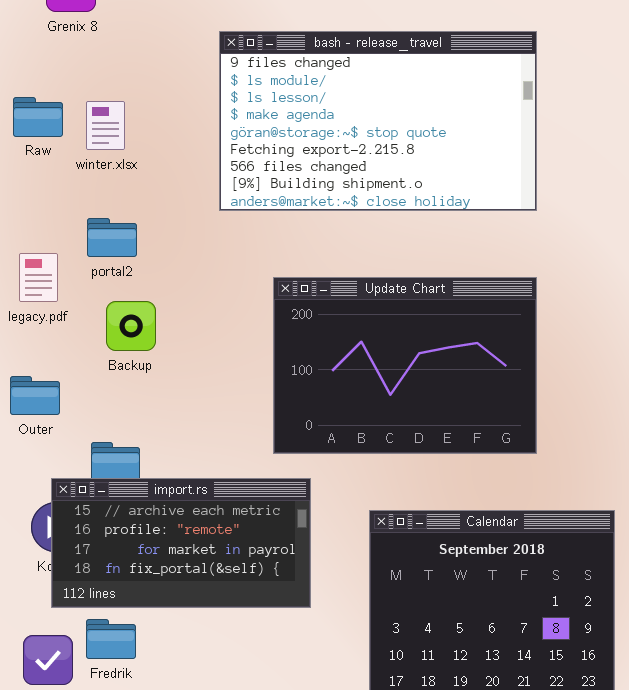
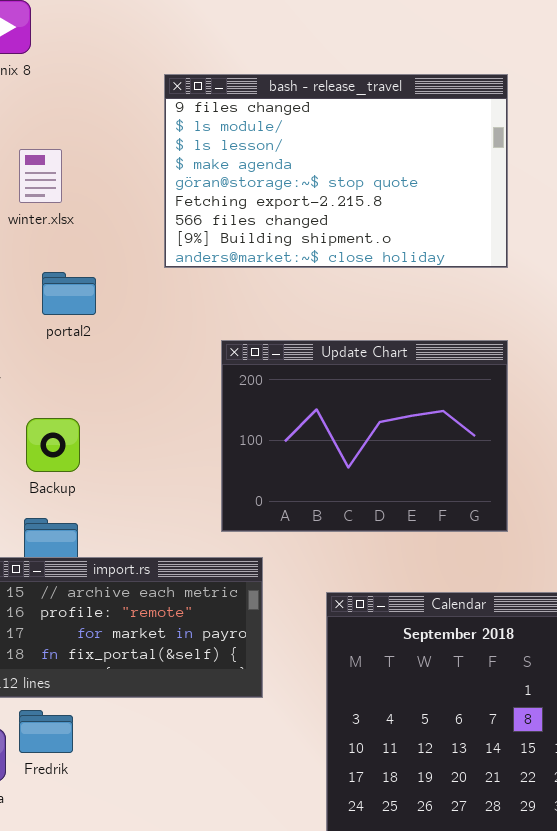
portal2: [87,218,137,257] -> [42,272,96,315], moved
Backup: [106,301,156,351] -> [26,418,80,472], moved

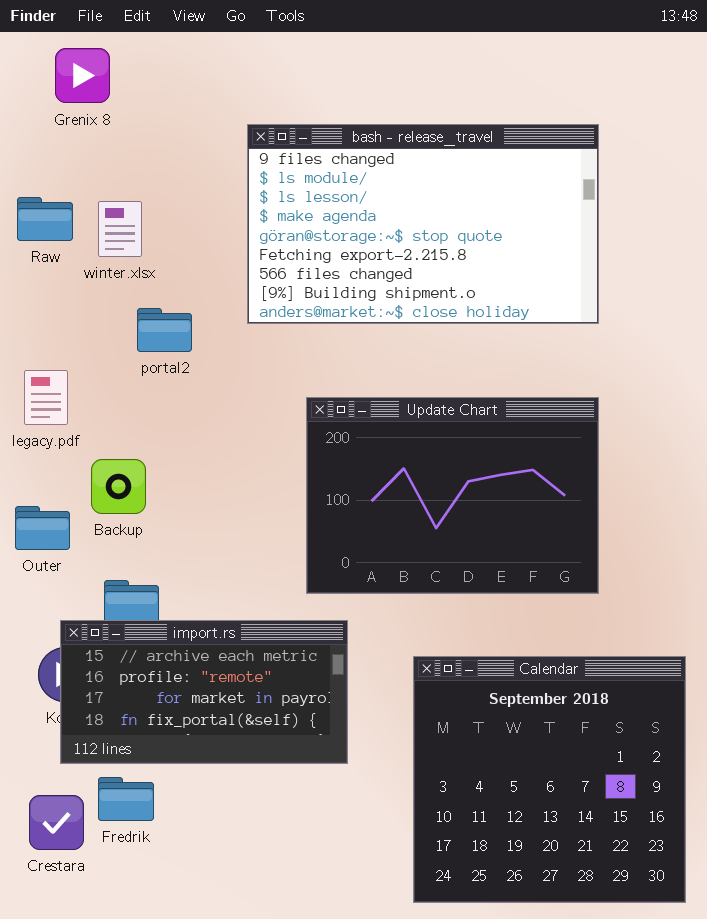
portal2: [42,272,96,315] -> [137,308,192,352], moved
Backup: [26,418,80,472] -> [91,459,146,514], moved

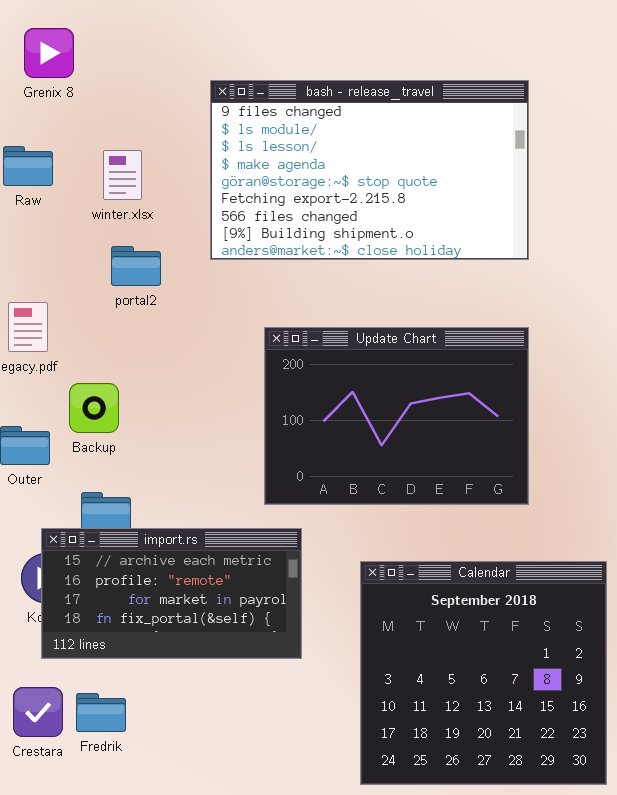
Grenix 8: [55,48,110,103] -> [24,28,74,78], moved
winter.xlsx: [98,201,142,257] -> [103,150,142,200], moved
Fredrik: [98,777,154,821] -> [76,693,126,732], moved

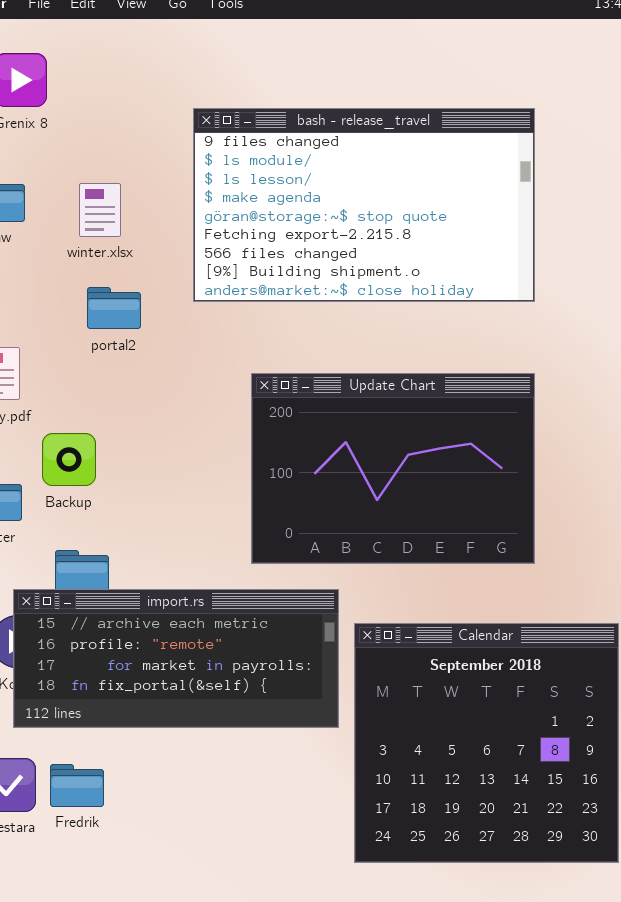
import.rs: [41,528,302,659] -> [13,589,339,728], resized

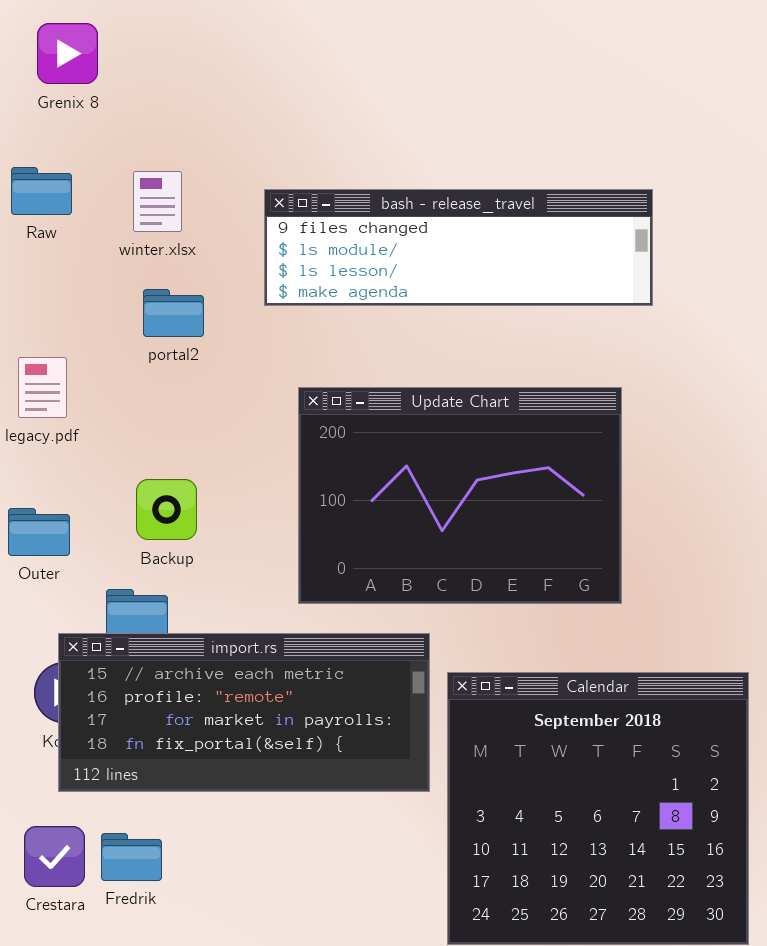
bash - release_travel: [193,108,535,302] -> [264,189,653,306], resized
Update Chart: [251,373,535,564] -> [298,387,622,604], moved
Backup: [42,433,96,486] -> [136,479,197,540], moved

